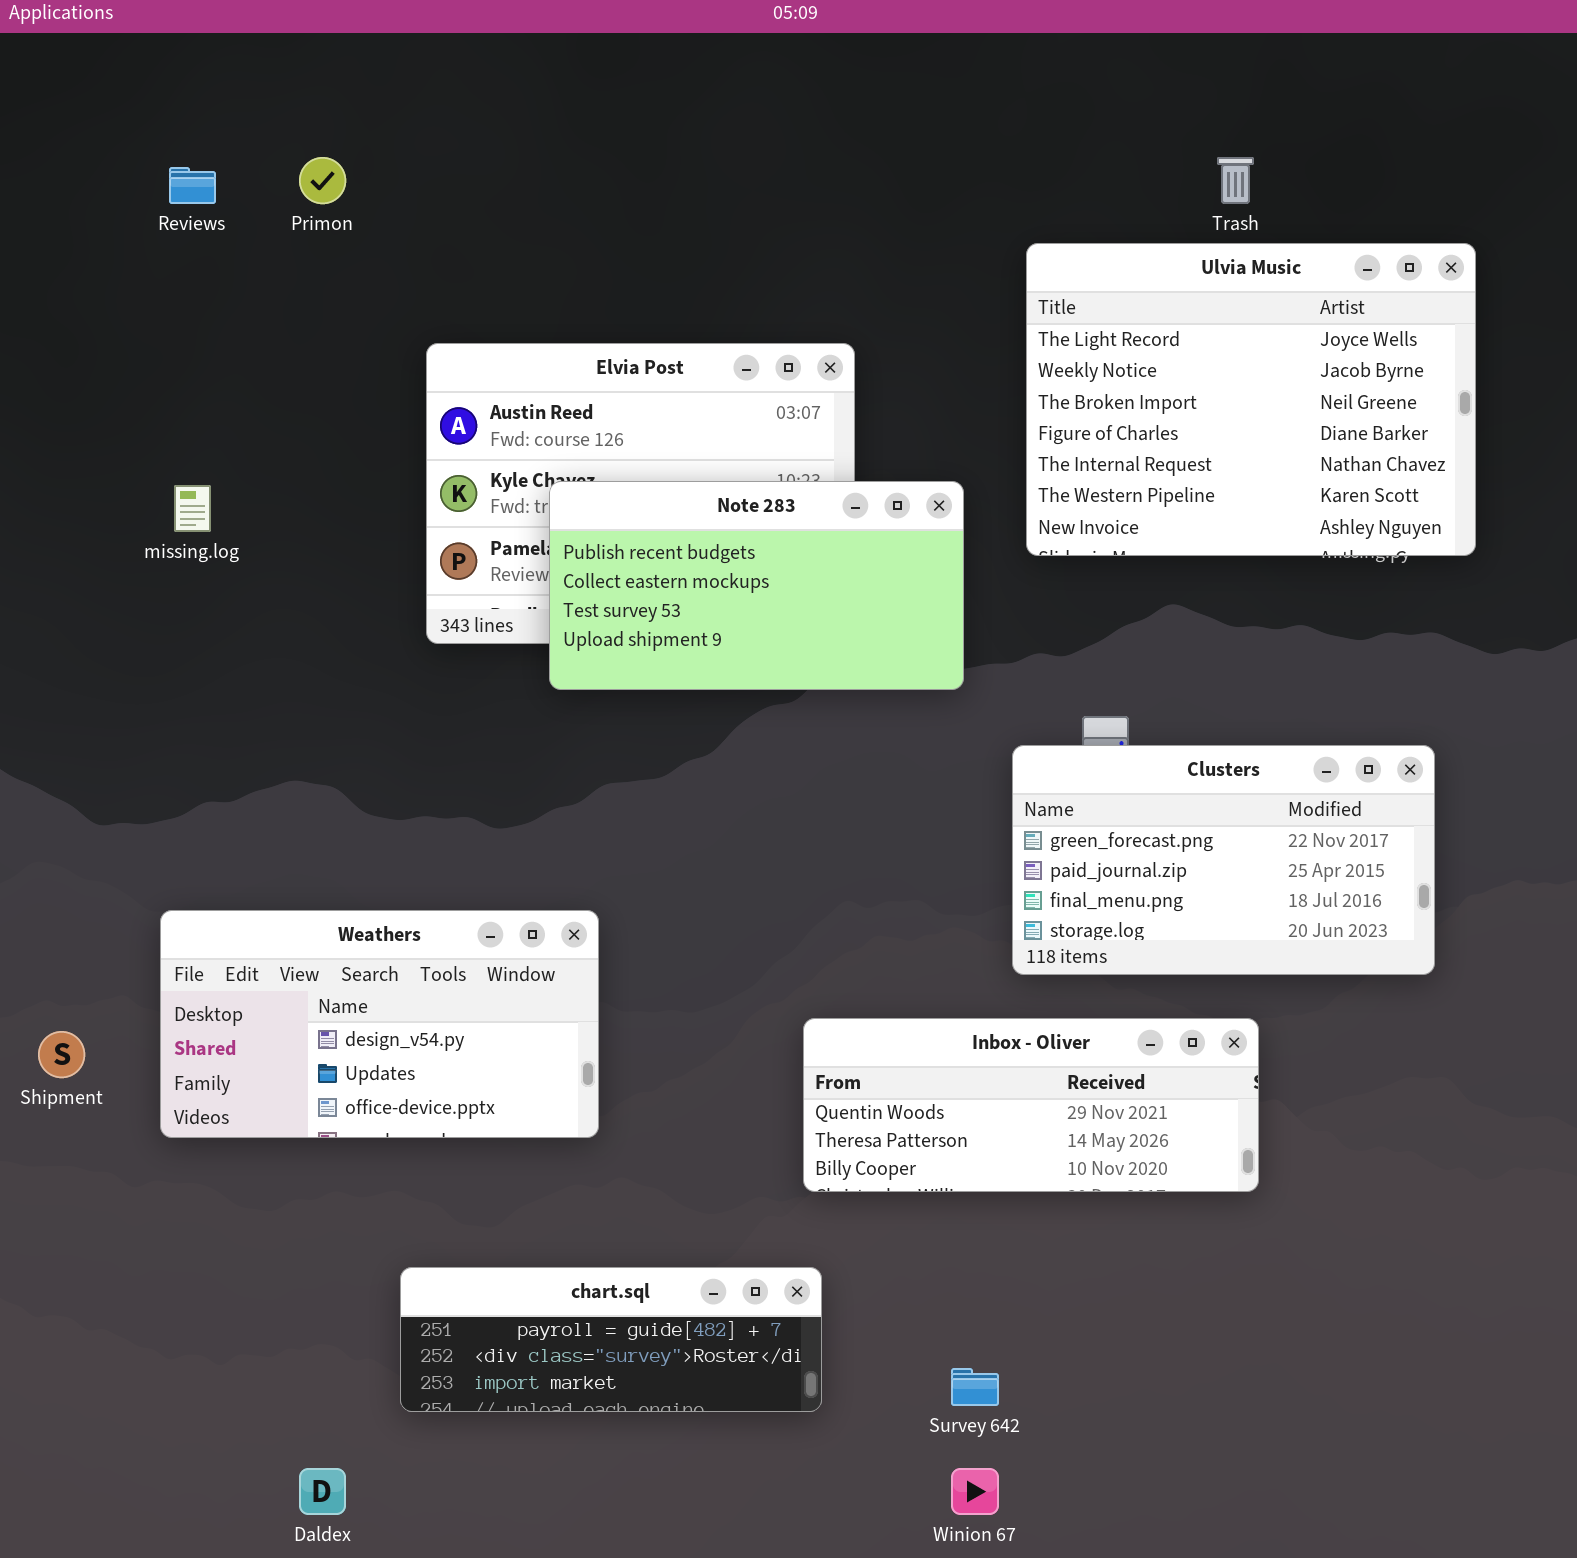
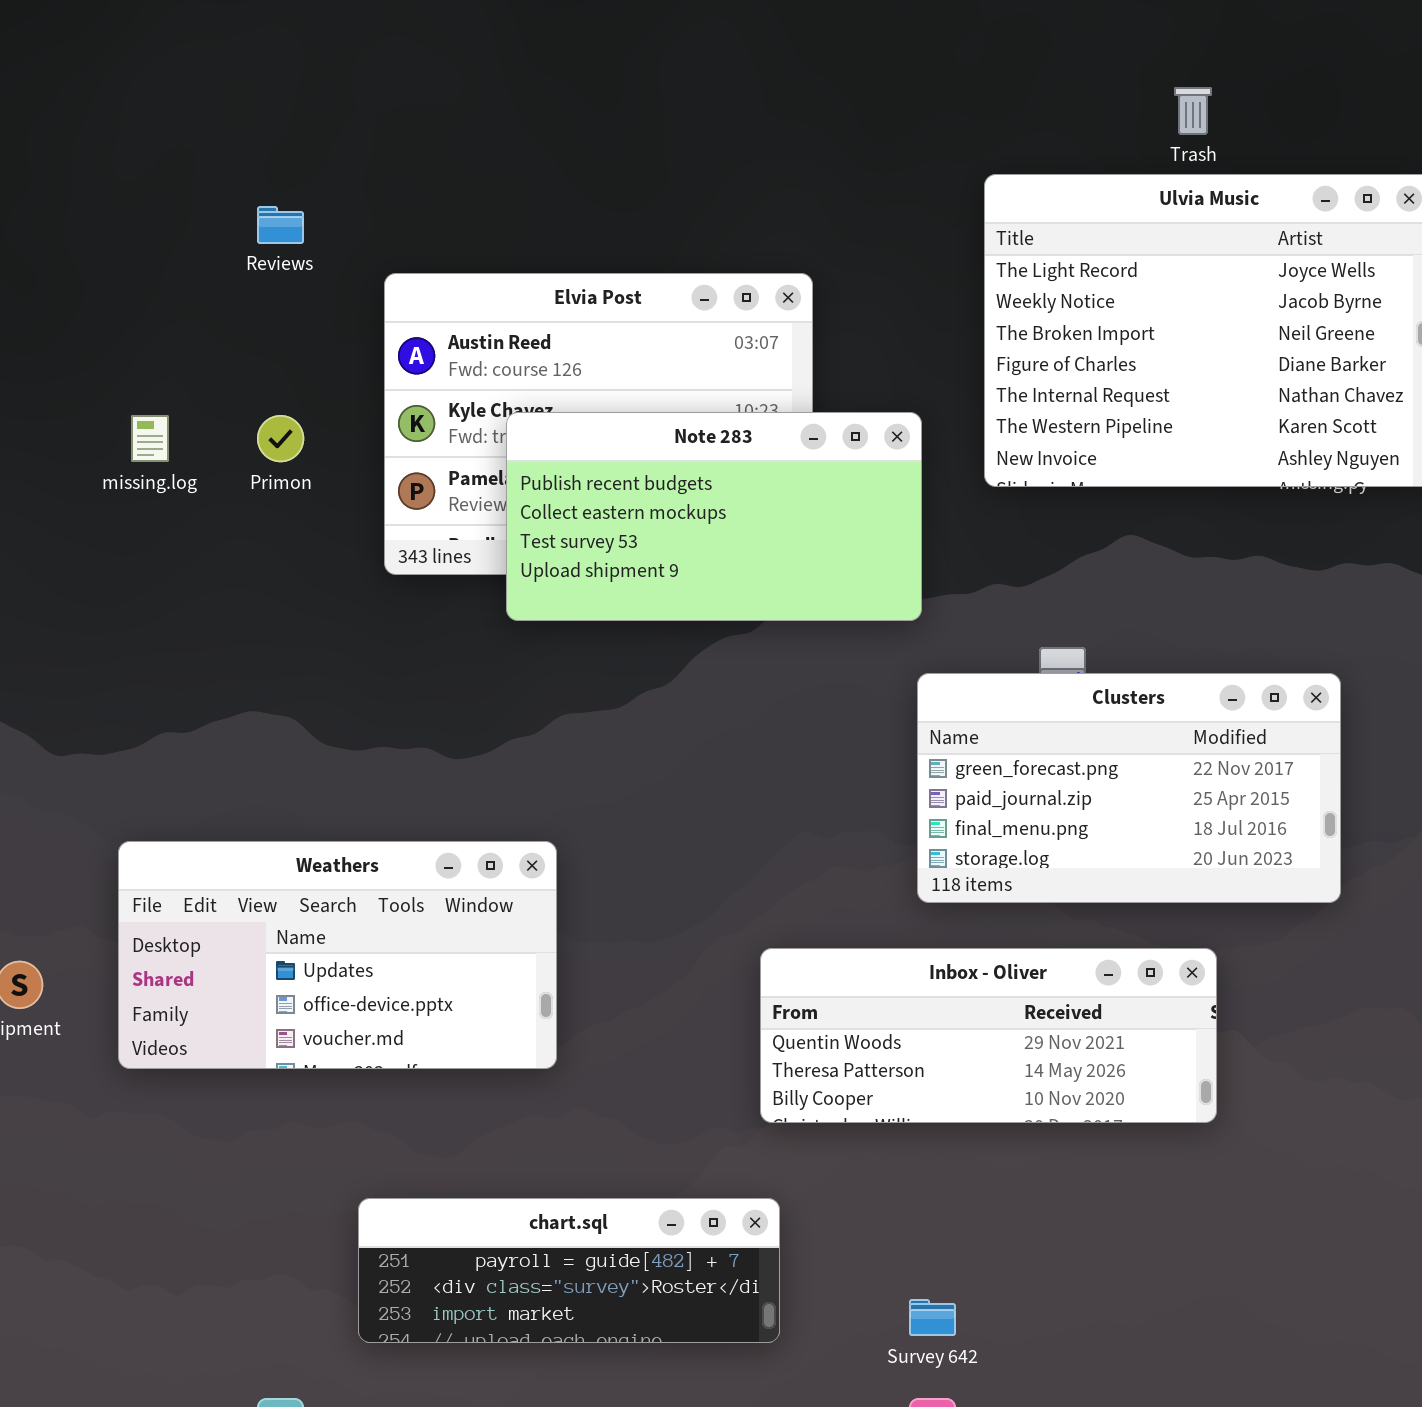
Primon: [299,157,346,204] -> [257,415,304,462], moved
Reviews: [169,167,216,204] -> [257,206,304,244], moved
Clusters: [1012,745,1435,975] -> [917,673,1341,903], moved
Weathers: [160,910,599,1138] -> [118,841,557,1069], scrolled down 1 row

